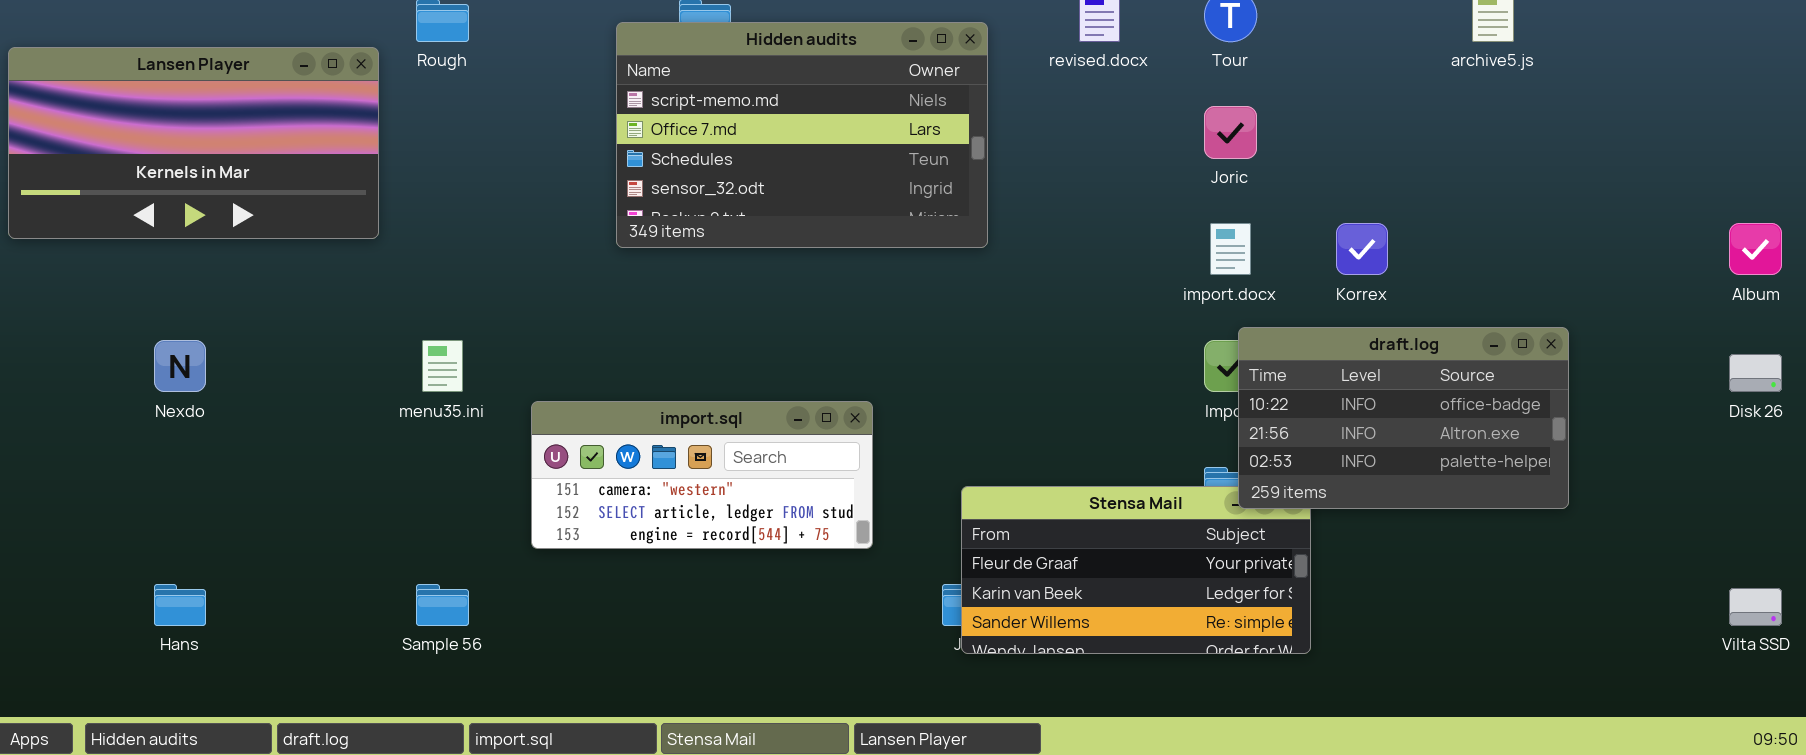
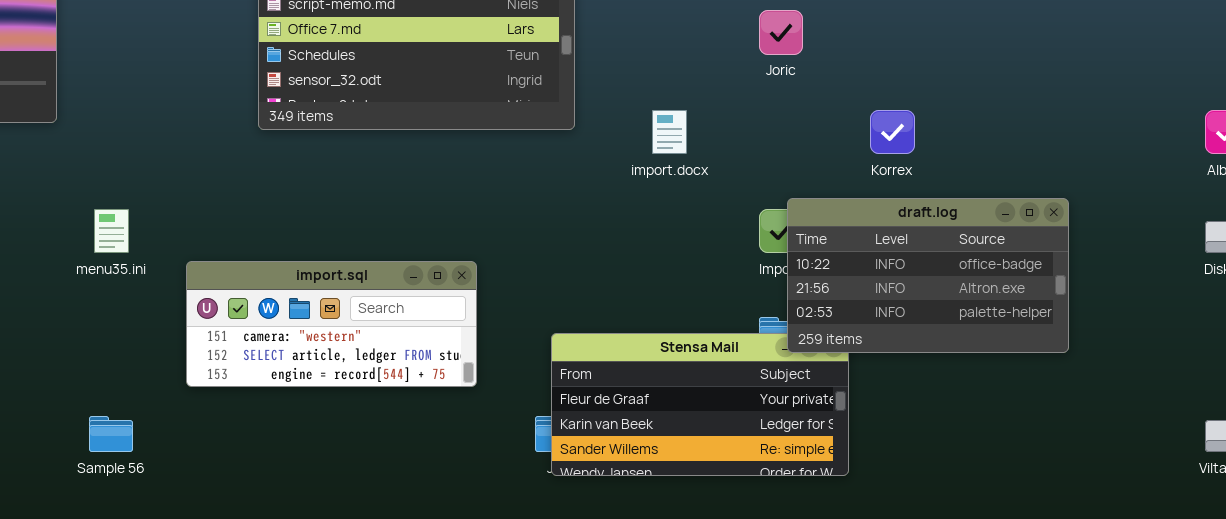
import.docx: [1210,223,1251,275] -> [652,110,687,154], moved

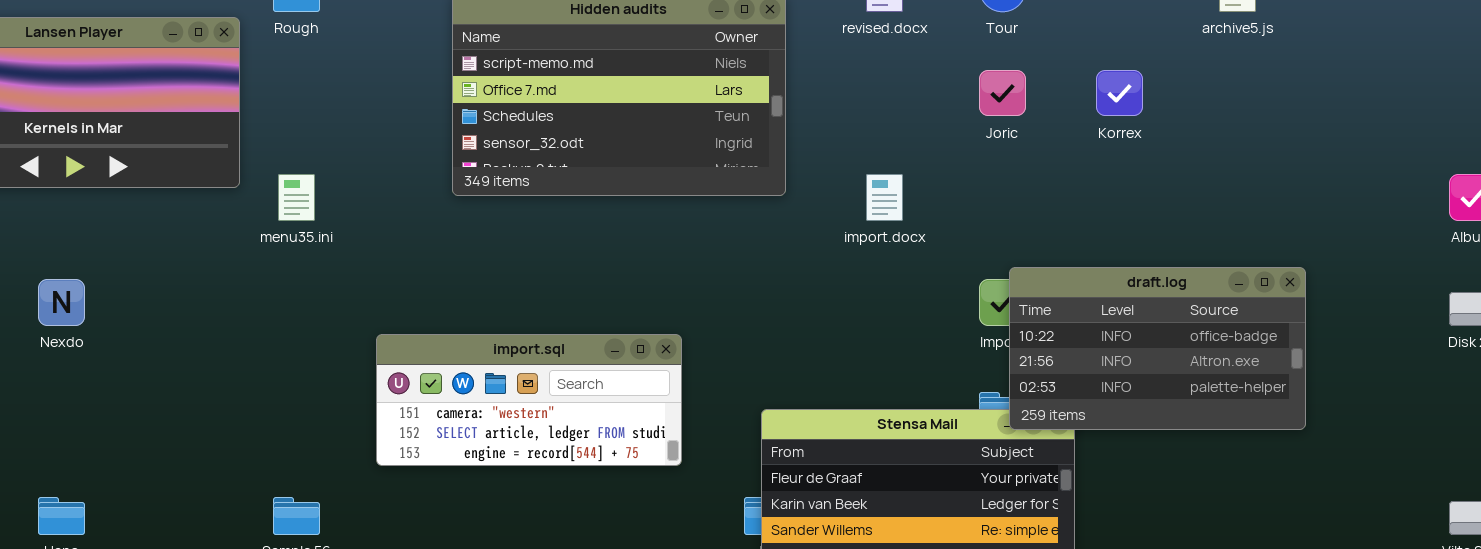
Korrex: [870,110,915,154] -> [1096,70,1143,116], moved
menu35.ini: [94,209,129,253] -> [278,174,315,221], moved

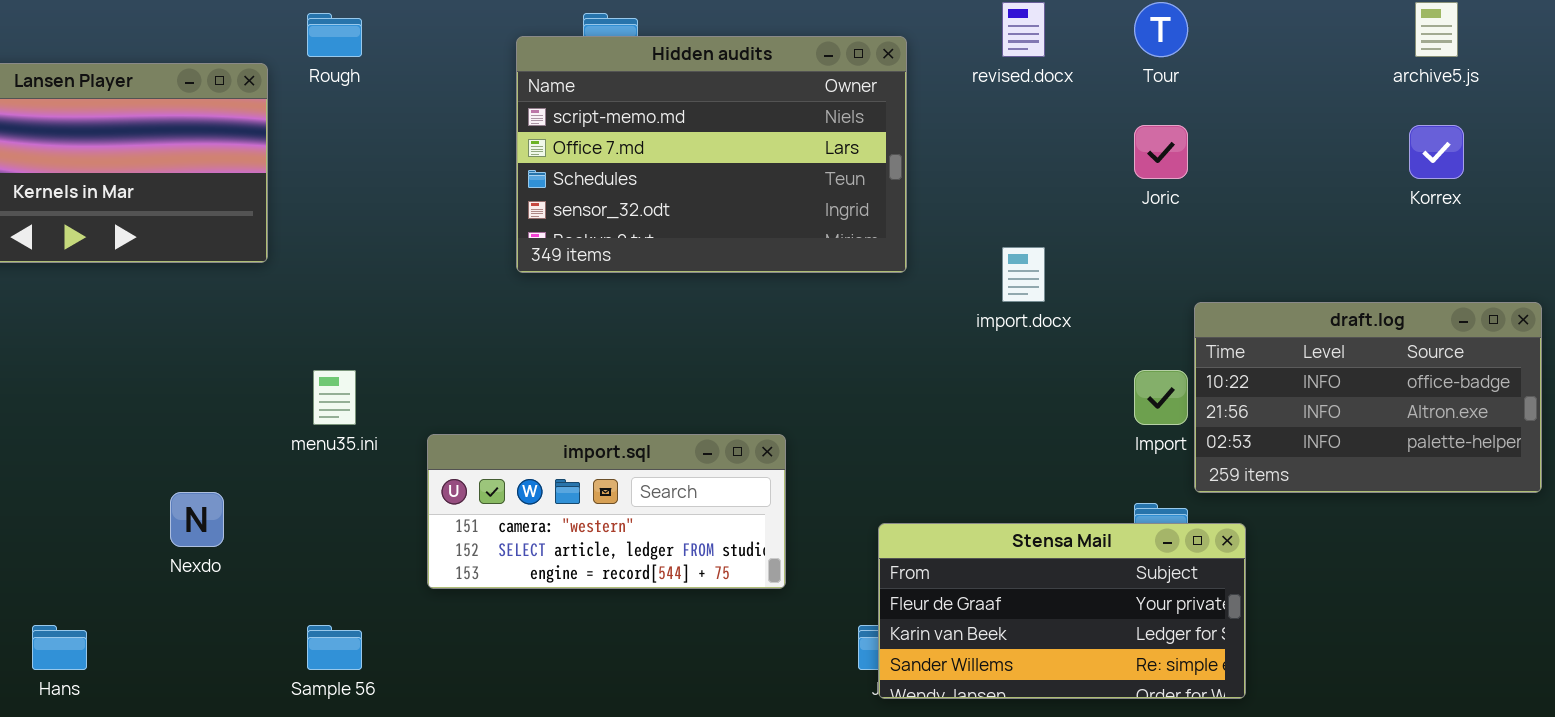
Korrex: [1096,70,1143,116] -> [1409,125,1464,179], moved
menu35.ini: [278,174,315,221] -> [313,370,356,425], moved
draft.log: [1009,267,1306,430] -> [1194,302,1542,493], moved
Nexdo: [38,279,85,326] -> [170,492,224,547], moved

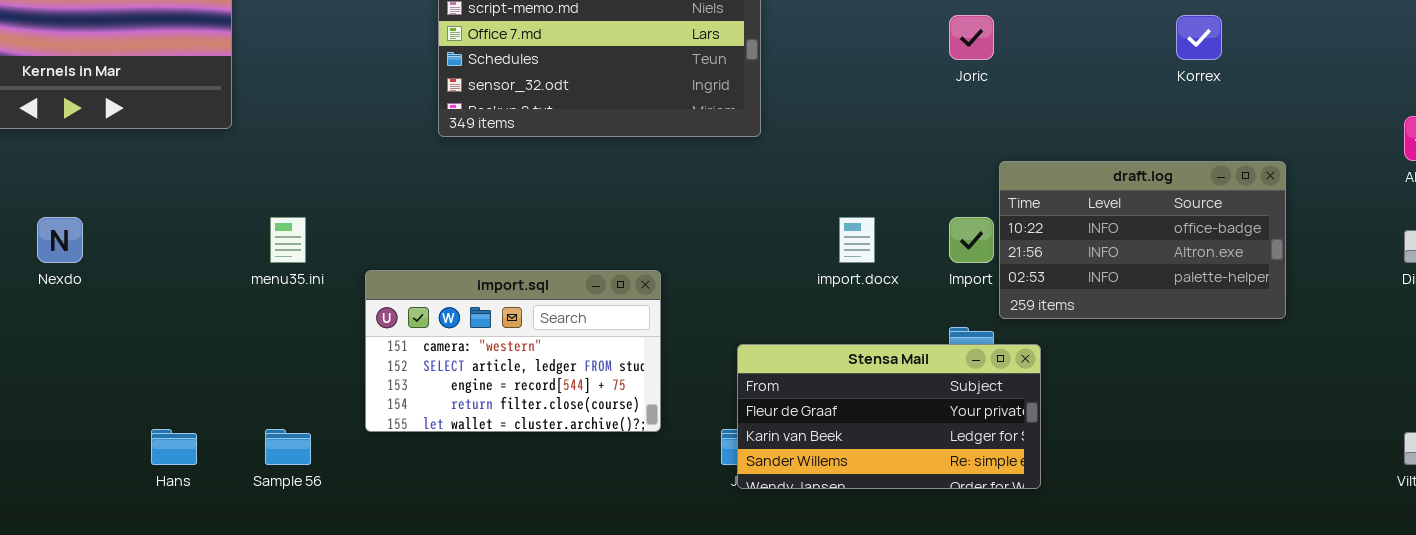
import.docx: [1002,247,1045,302] -> [839,217,875,263], moved
import.sql: [427,434,786,589] -> [365,270,661,432], resized
Nexdo: [170,492,224,547] -> [37,217,83,263], moved
Hans: [32,625,87,670] -> [151,429,197,465], moved

